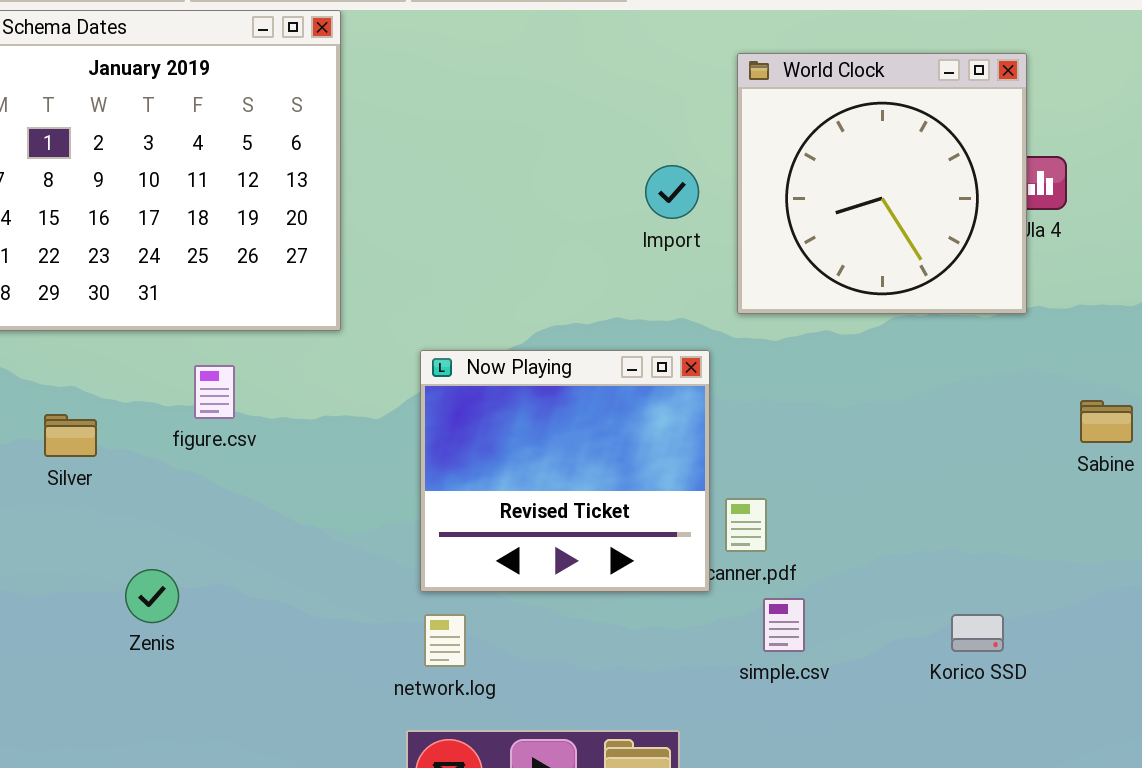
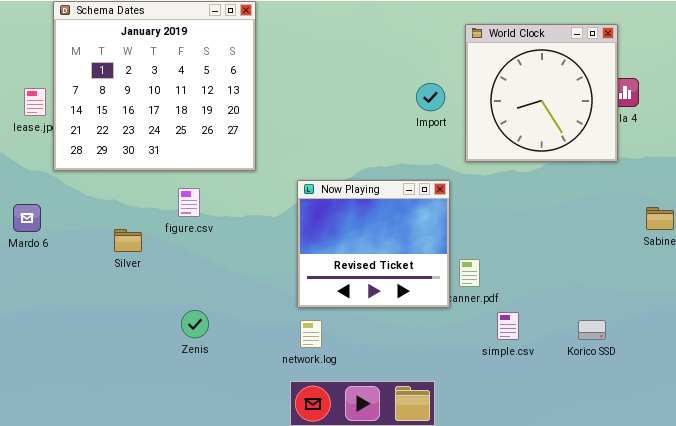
Silver: [44,414,97,457] -> [114,229,142,252], moved
Zenis: [125,569,179,623] -> [181,310,209,338], moved
simple.csv: [763,598,805,652] -> [497,312,519,340], moved

